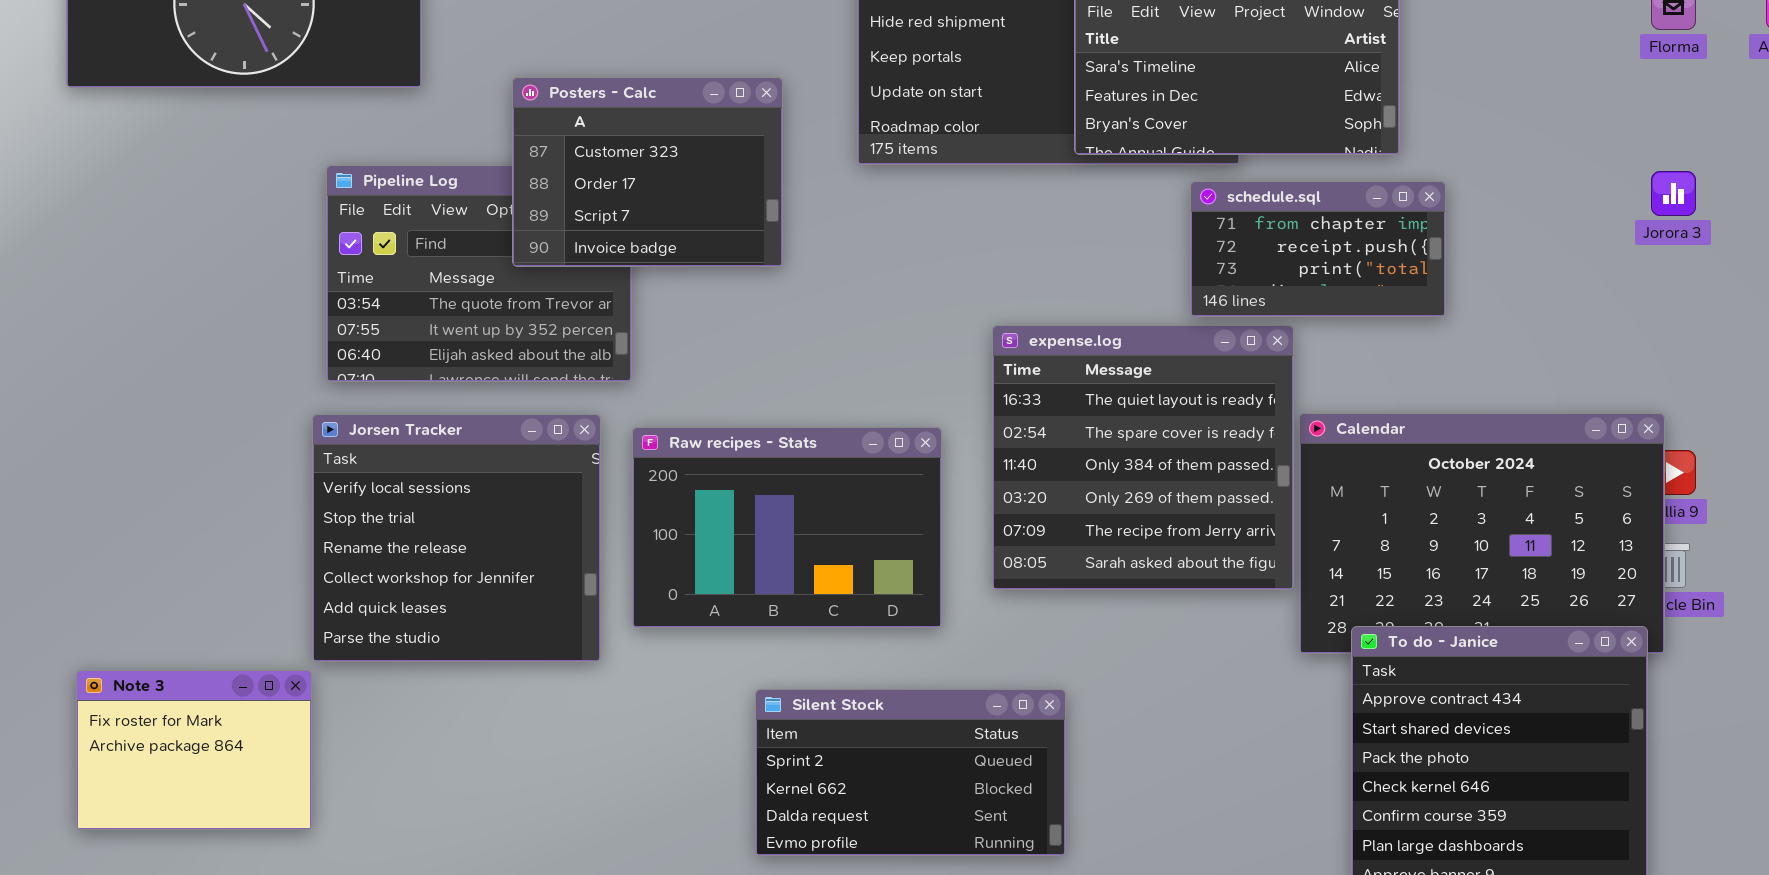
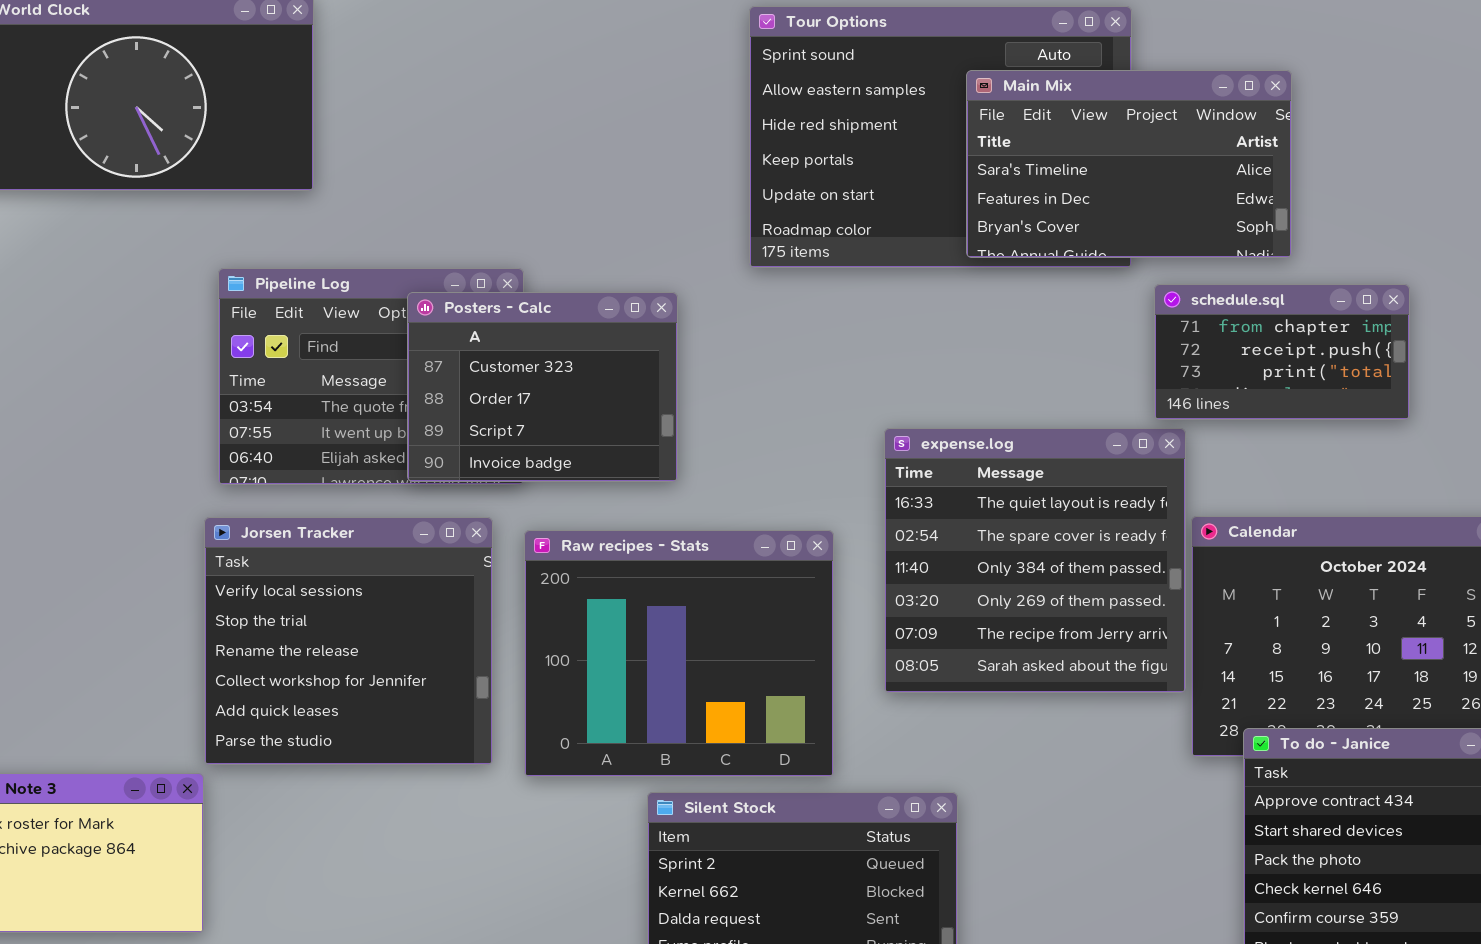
Posters - Calc: [512,77,783,267] -> [407,292,678,482], moved
schedule.sql: [1190,181,1446,317] -> [1154,284,1410,420], moved
Raw recipes - Stats: [632,427,942,628] -> [524,530,834,777], resized

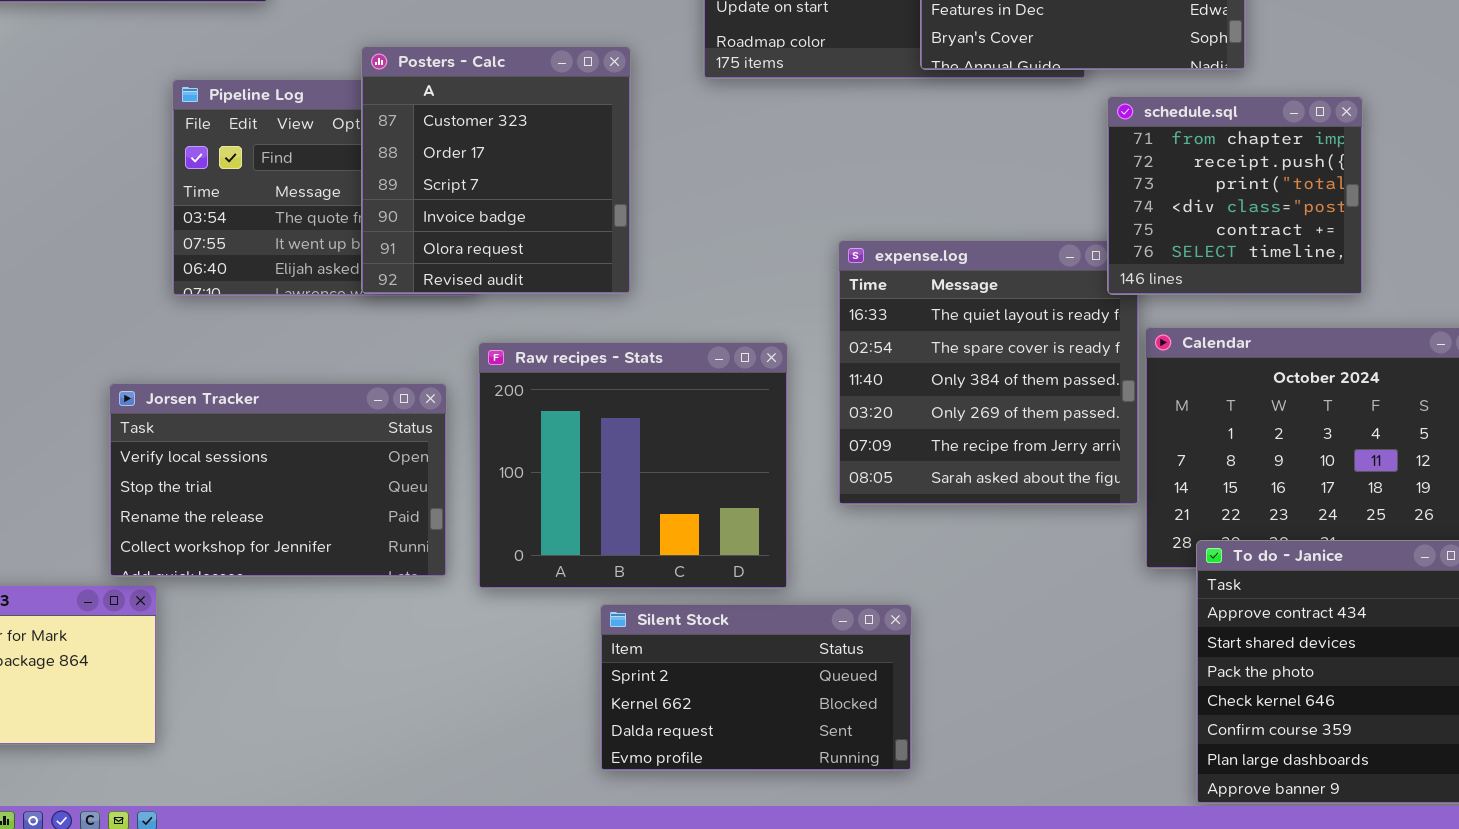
schedule.sql: [1154,284,1410,420] -> [1107,96,1363,295], resized
Posters - Calc: [407,292,678,482] -> [361,46,631,294], resized
Jorsen Tracker: [204,517,493,765] -> [109,383,447,577], resized

